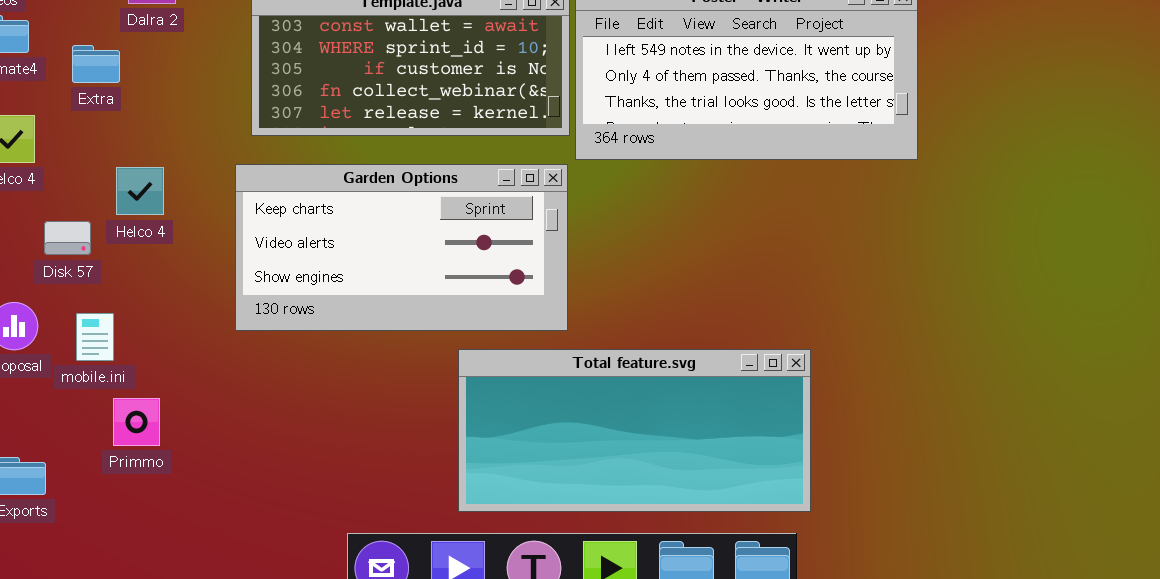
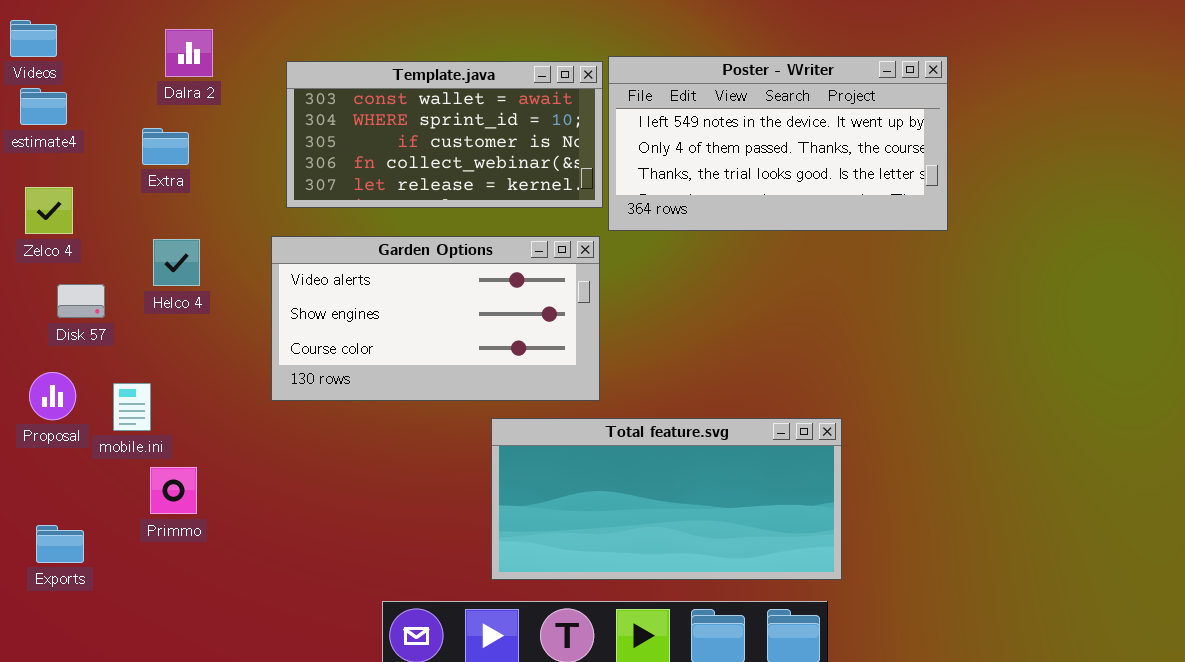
Extra: [72,45,120,83] -> [142,128,189,165], moved
Garden Options: [235,164,568,331] -> [271,236,600,401], scrolled down 1 row
Disk 57: [44,221,91,255] -> [57,284,105,318], moved

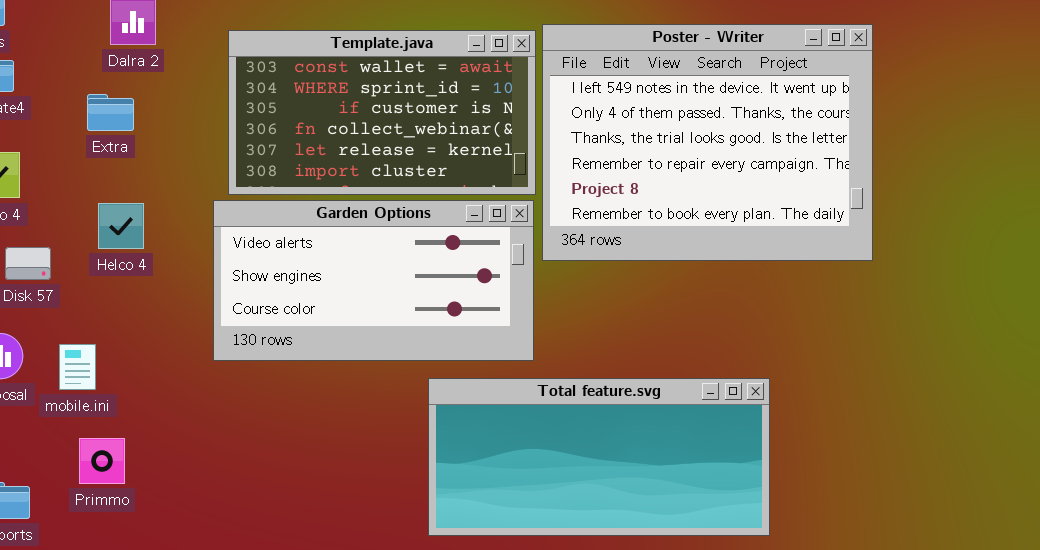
Poster - Writer: [608,56,948,231] -> [542,24,873,261], resized
Template.java: [286,61,603,208] -> [228,30,536,195], resized
Primmo: [150,467,197,514] -> [79,438,125,484], moved

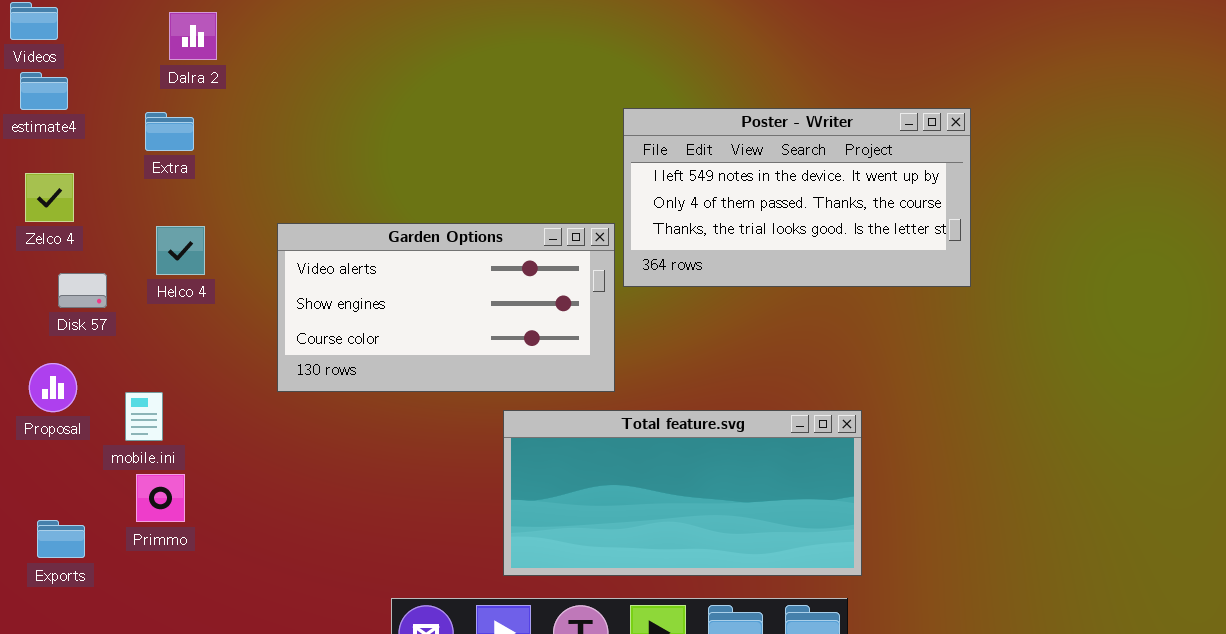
Poster - Writer: [542,24,873,261] -> [623,108,971,287], resized
Template.java: [228,30,536,195] -> none, closed
mobile.ini: [59,344,96,390] -> [125,392,163,441], moved

